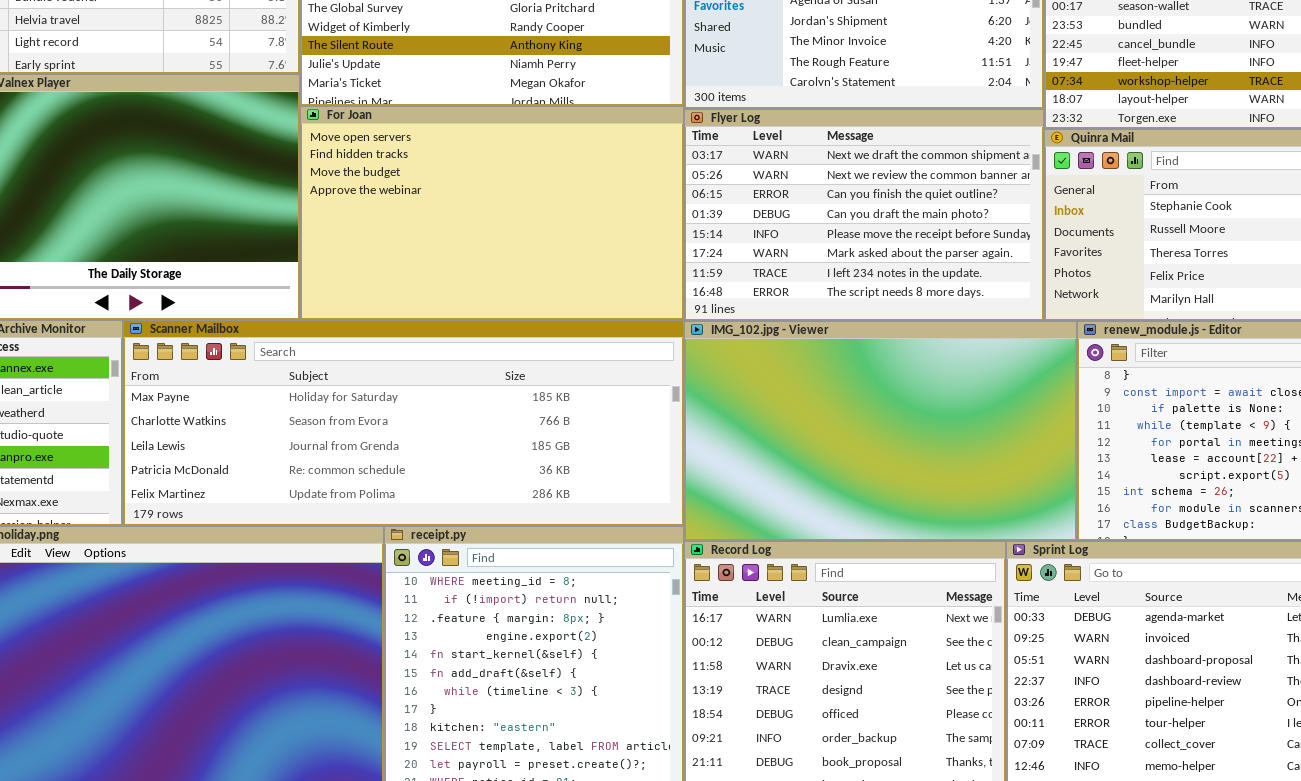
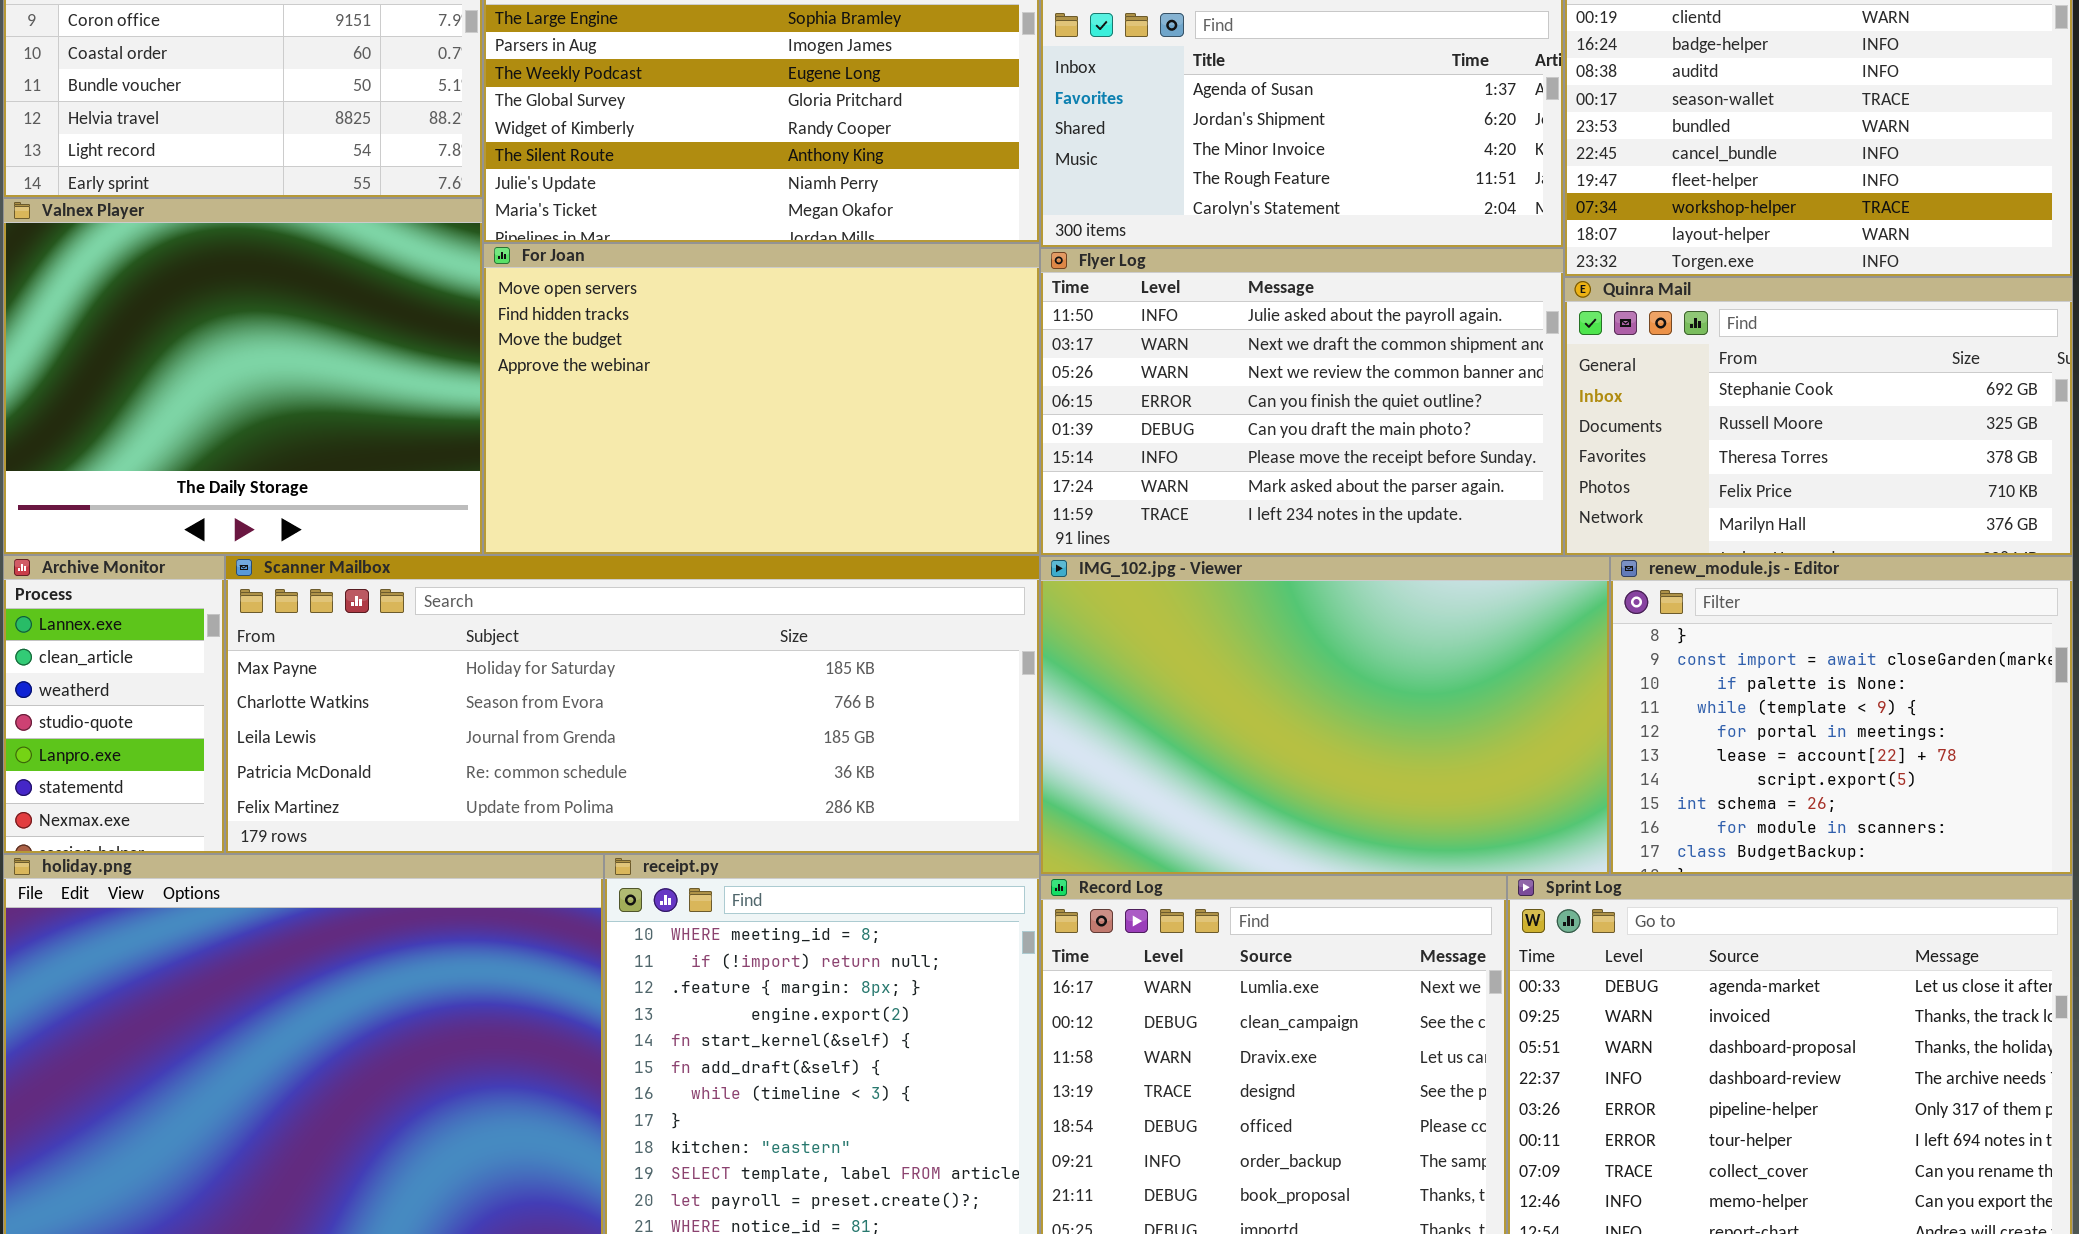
Flyer Log: [684,109,1044,321] -> [1040,248,1564,556], scrolled up 1 row

